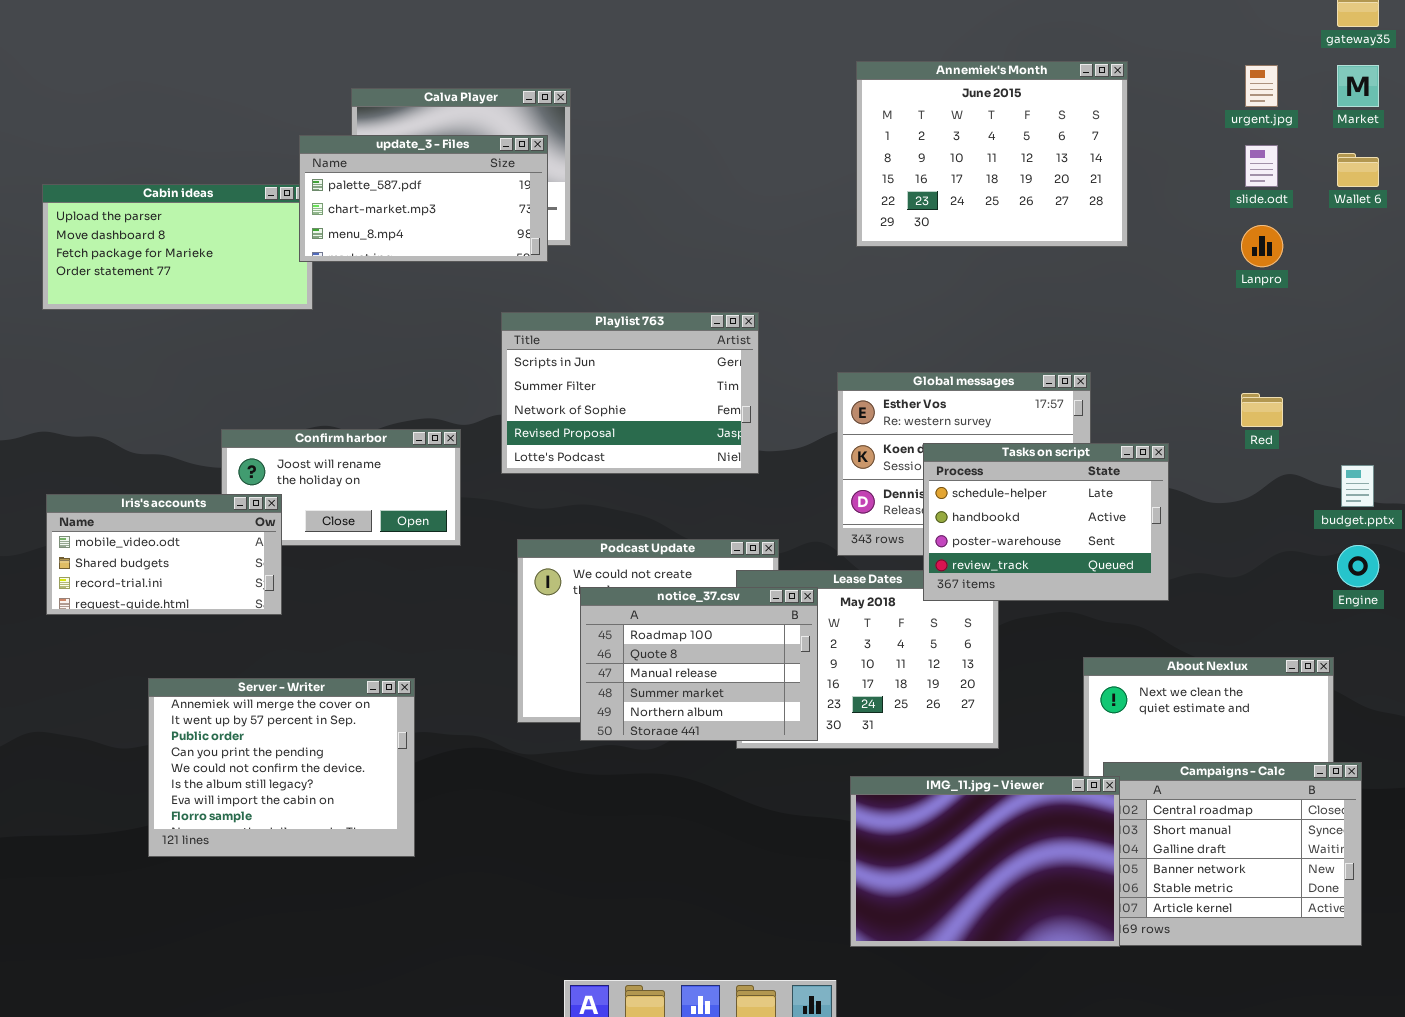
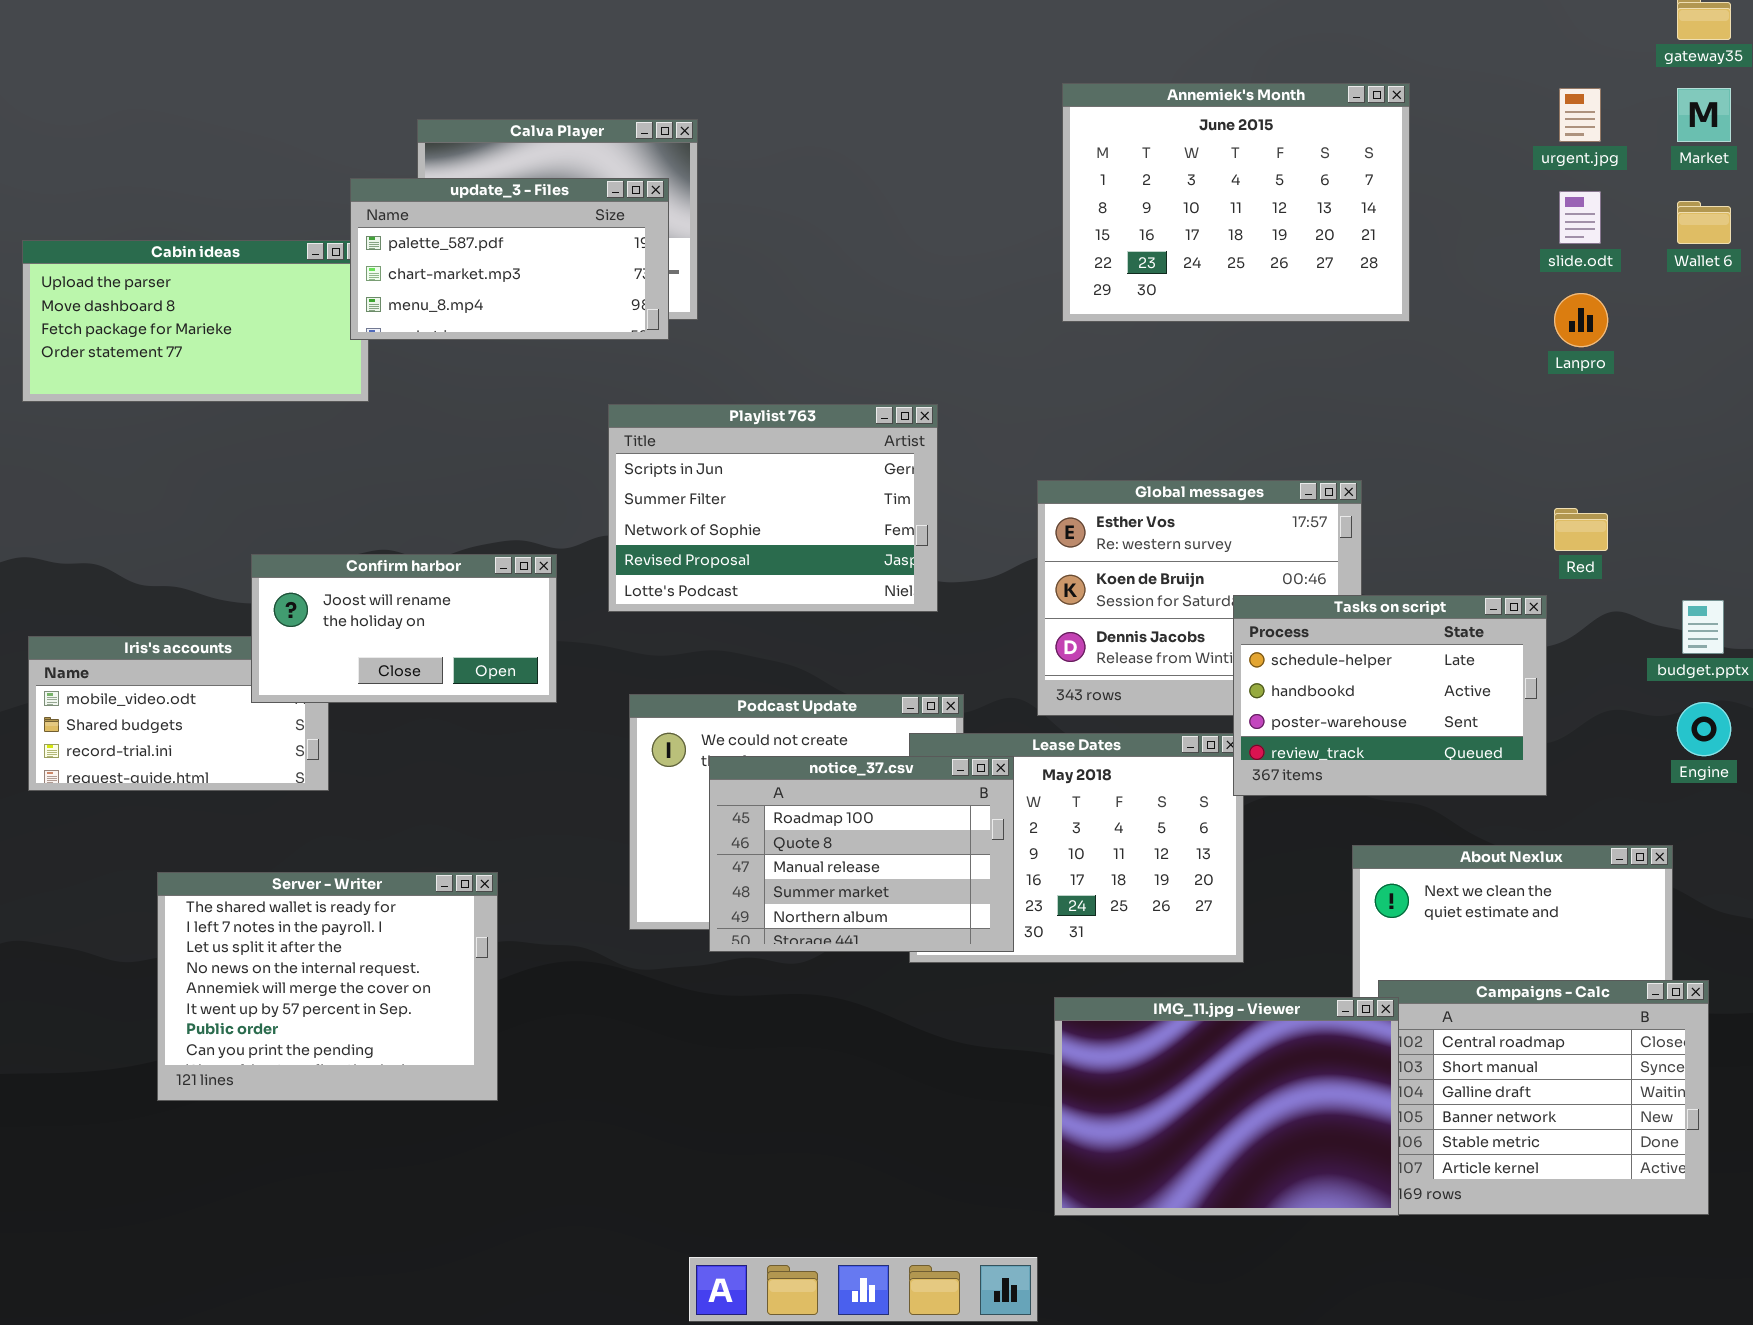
Confirm harbor: [221,429,461,546] -> [251,554,557,703], raised
Tasks on script: [923,443,1169,601] -> [1233,595,1547,796], moved
Server - Writer: [148,678,415,857] -> [157,872,498,1101], scrolled up 4 rows

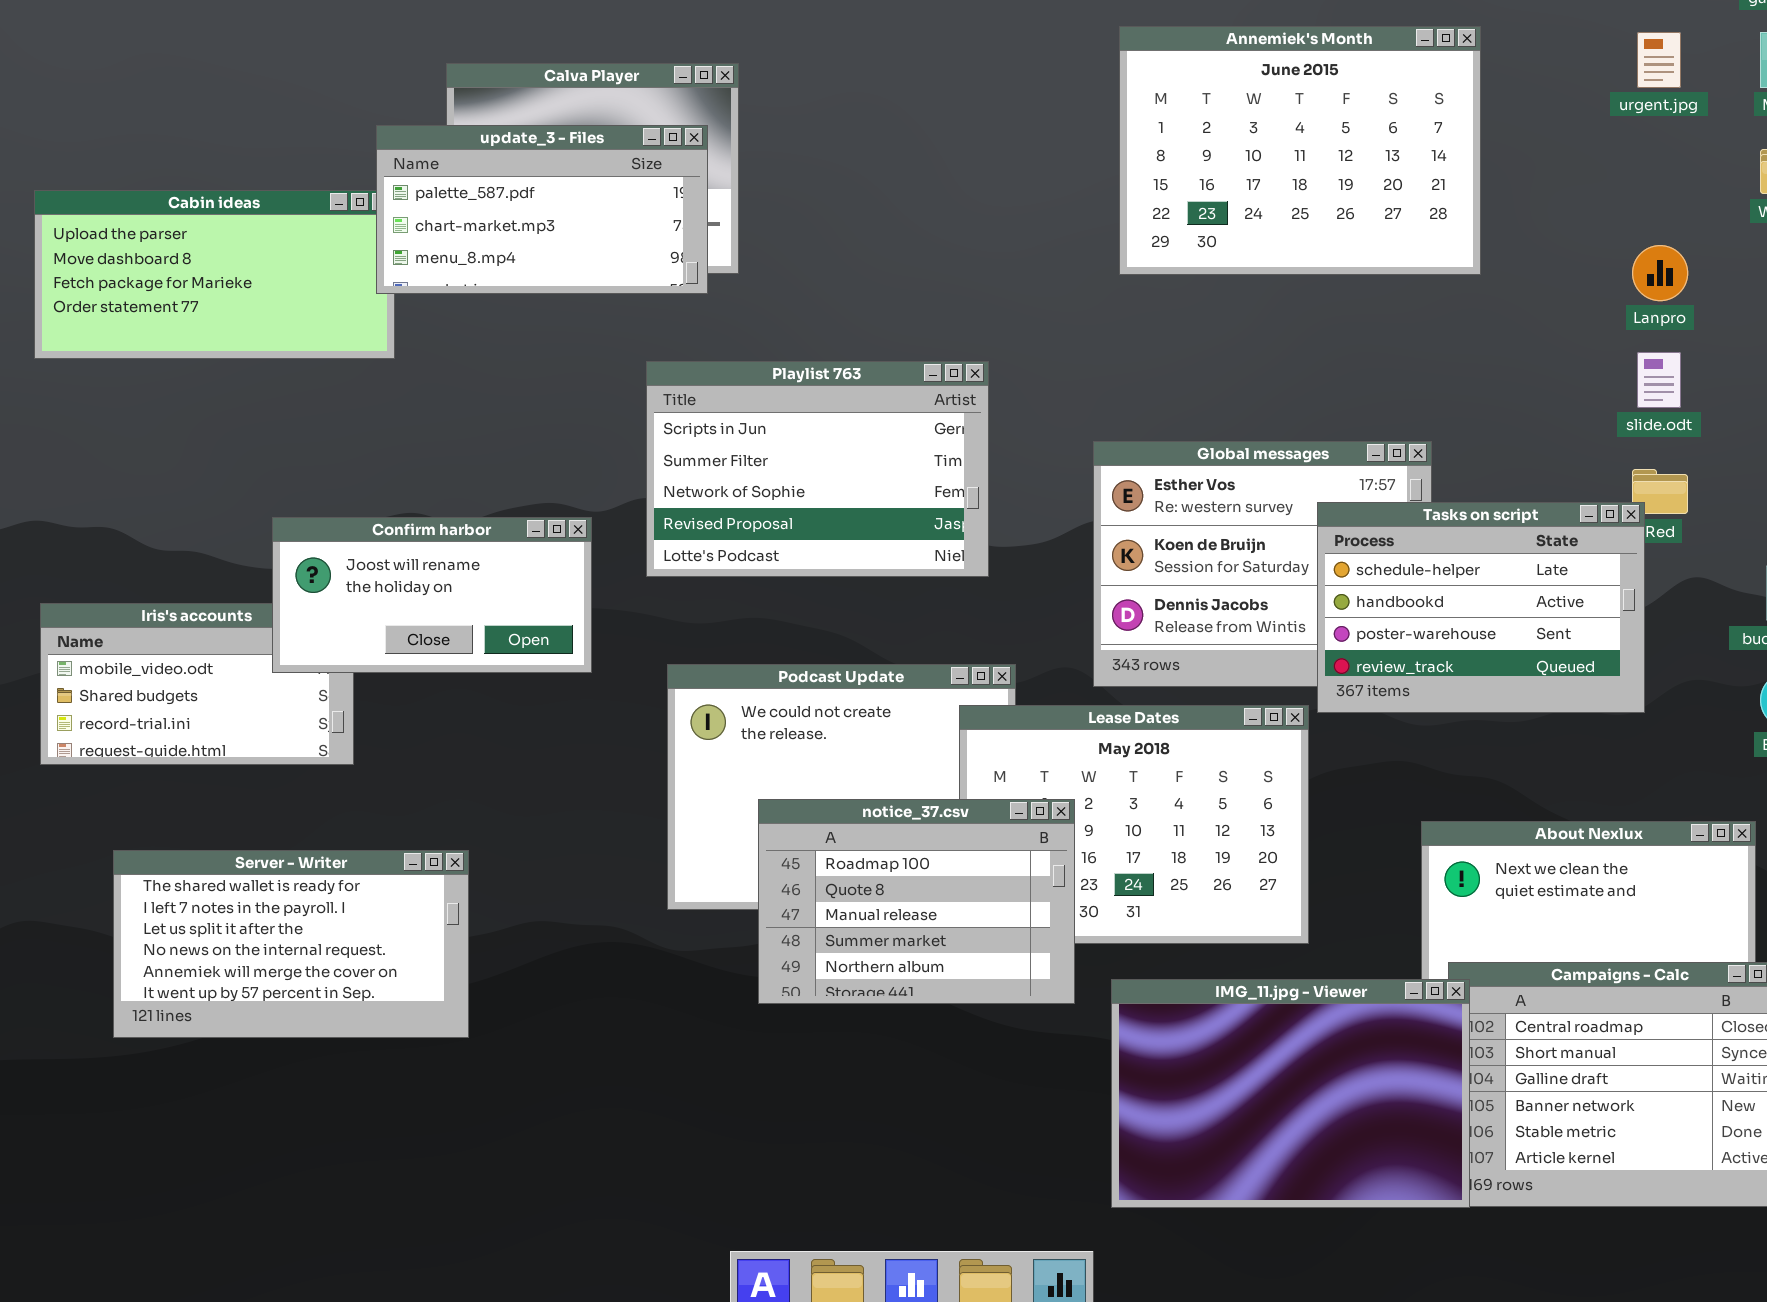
slide.odt: [1559,191,1601,244] -> [1637,352,1681,408], moved
Tasks on script: [1233,595,1547,796] -> [1317,502,1645,713], moved
notice_37.csv: [709,756,1014,952] -> [758,799,1075,1004], moved
Server - Writer: [157,872,498,1101] -> [113,850,469,1038], moved, resized

